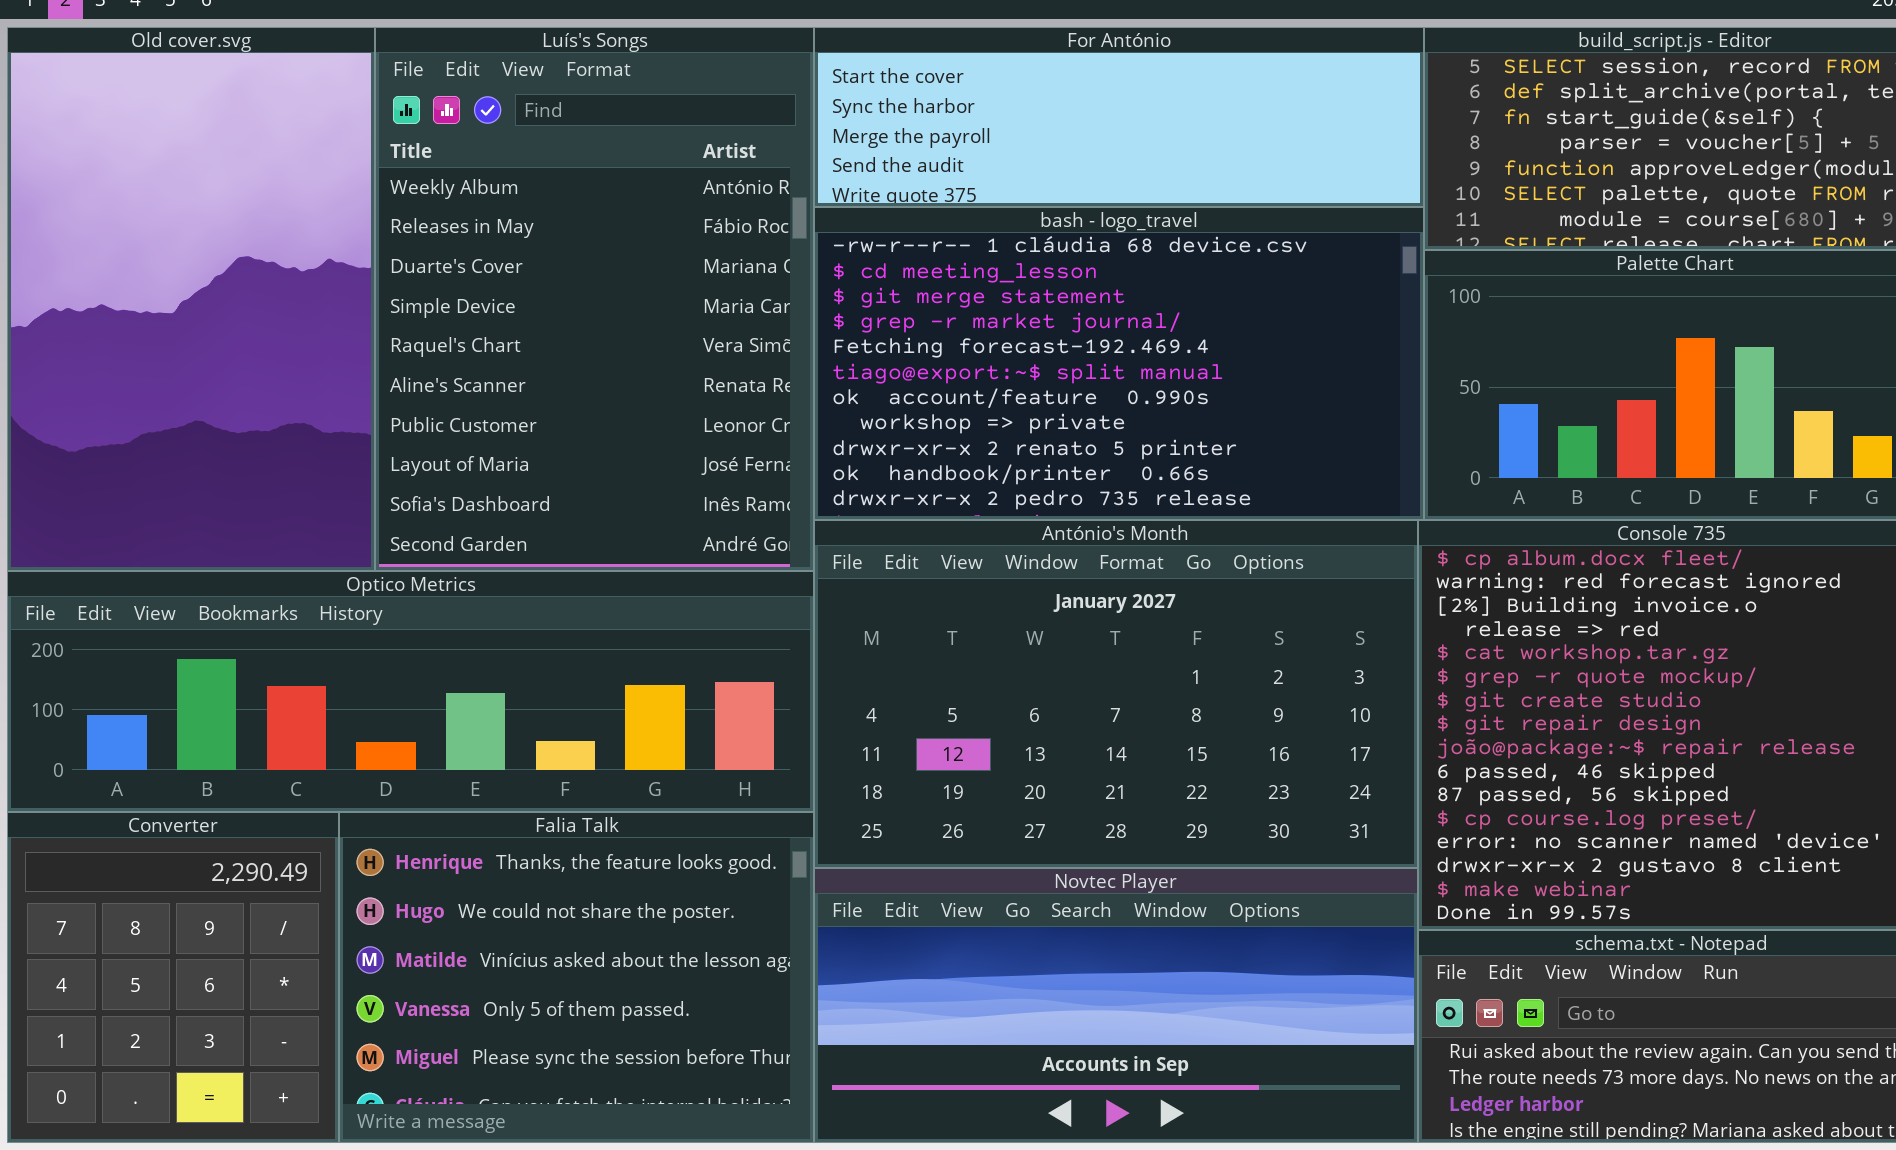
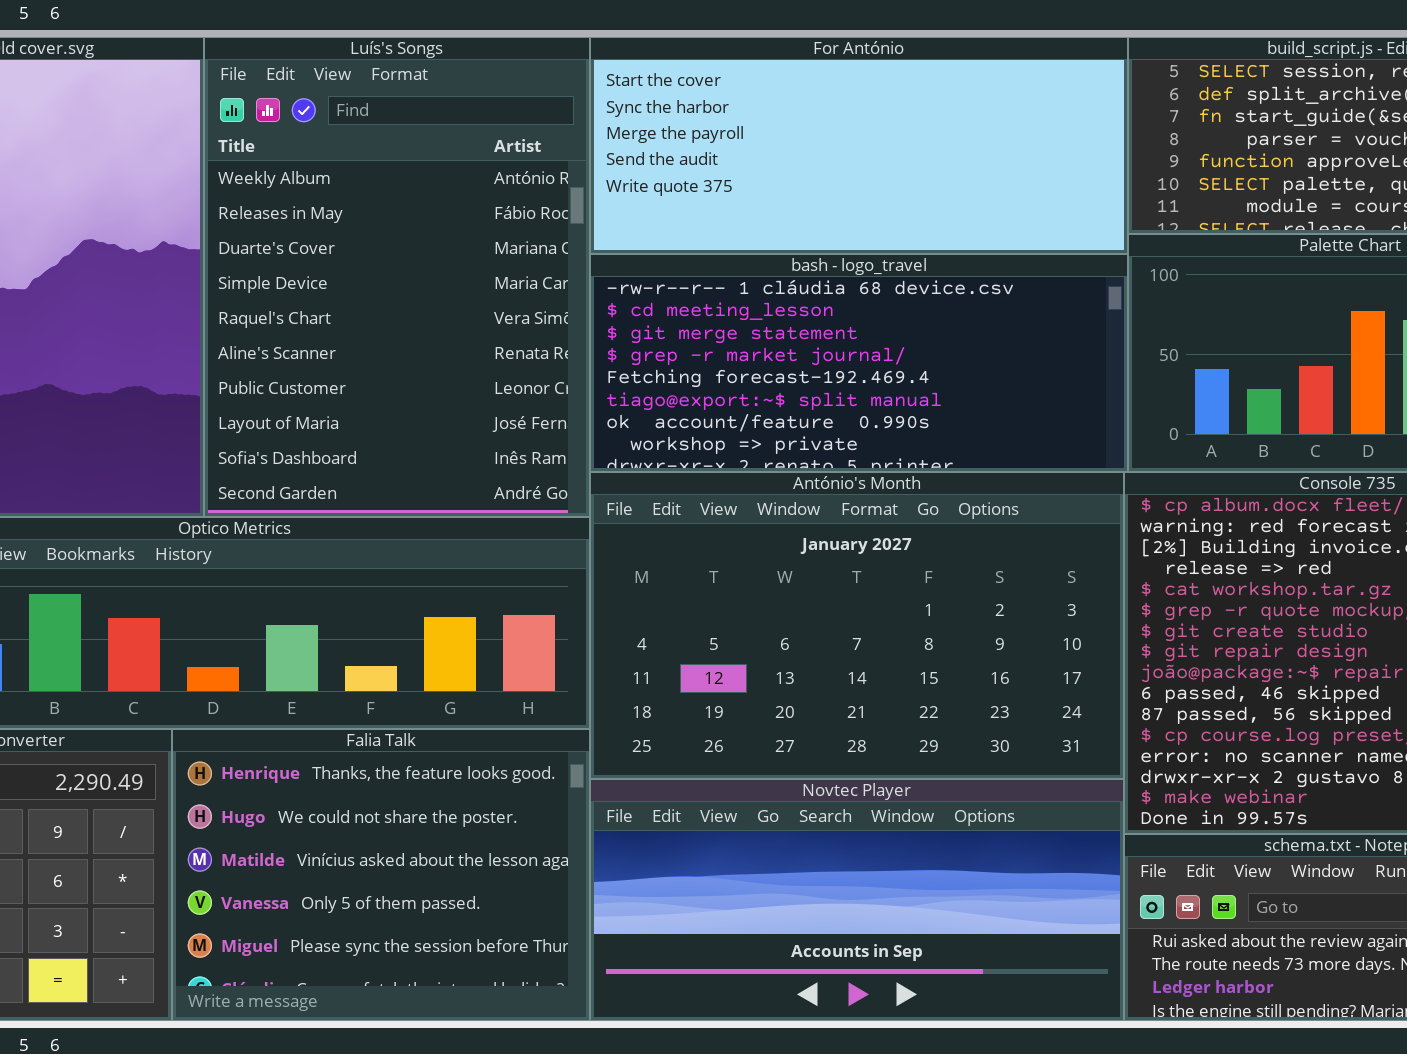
For António: [814,27,1424,207] -> [590,37,1128,254], resized
bash - logo_travel: [814,207,1424,520] -> [590,254,1128,472], resized

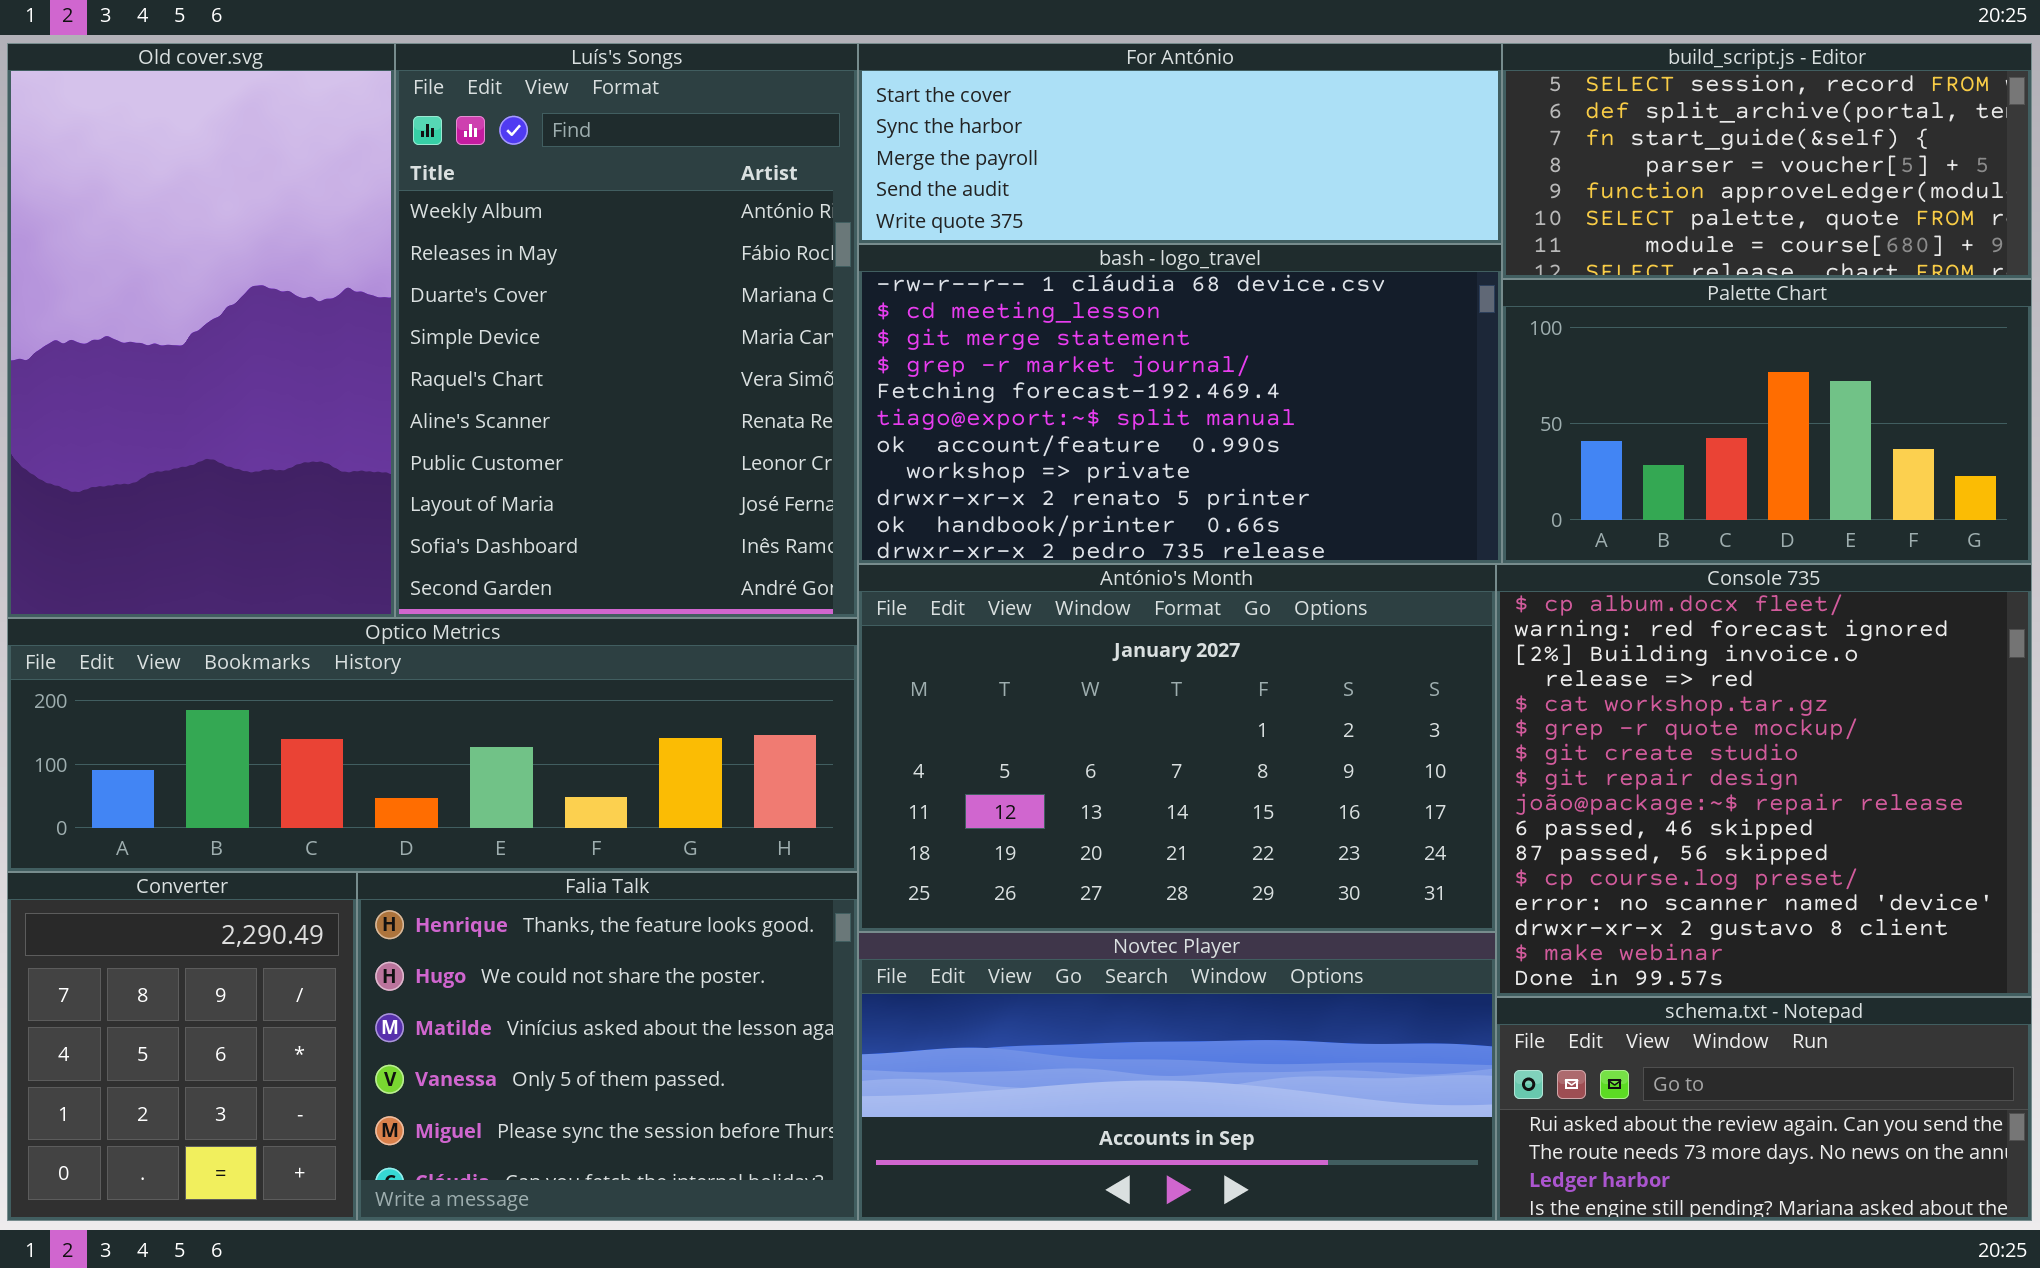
For António: [590,37,1128,254] -> [858,43,1502,244], resized
bash - logo_travel: [590,254,1128,472] -> [858,244,1502,564], resized

